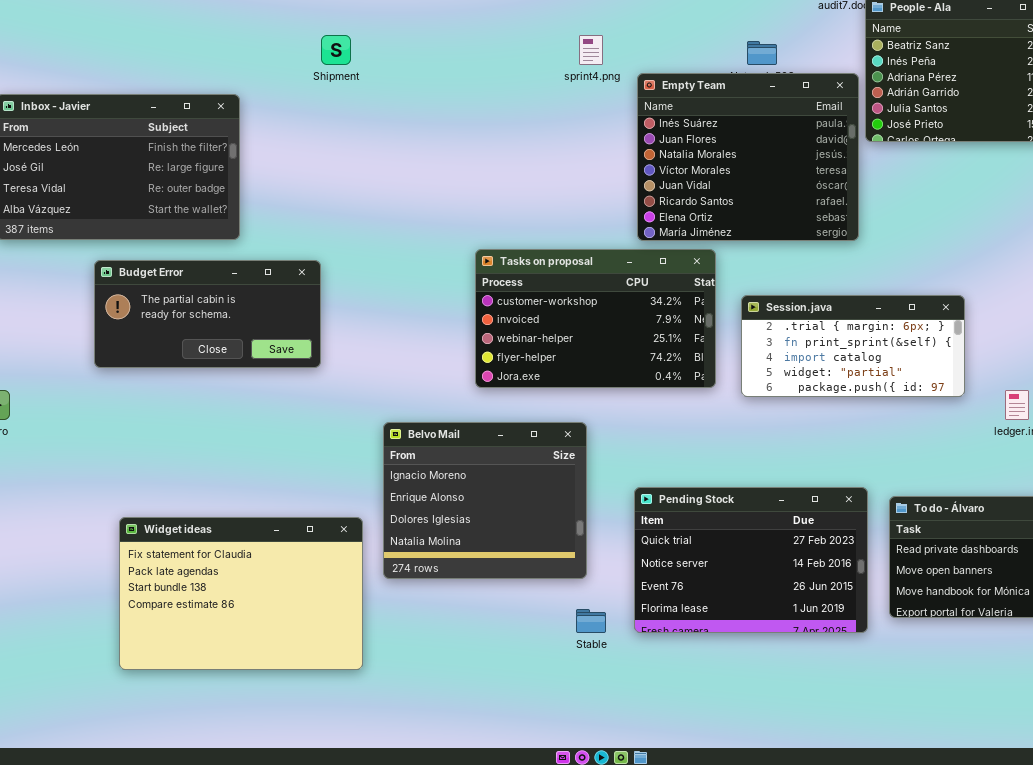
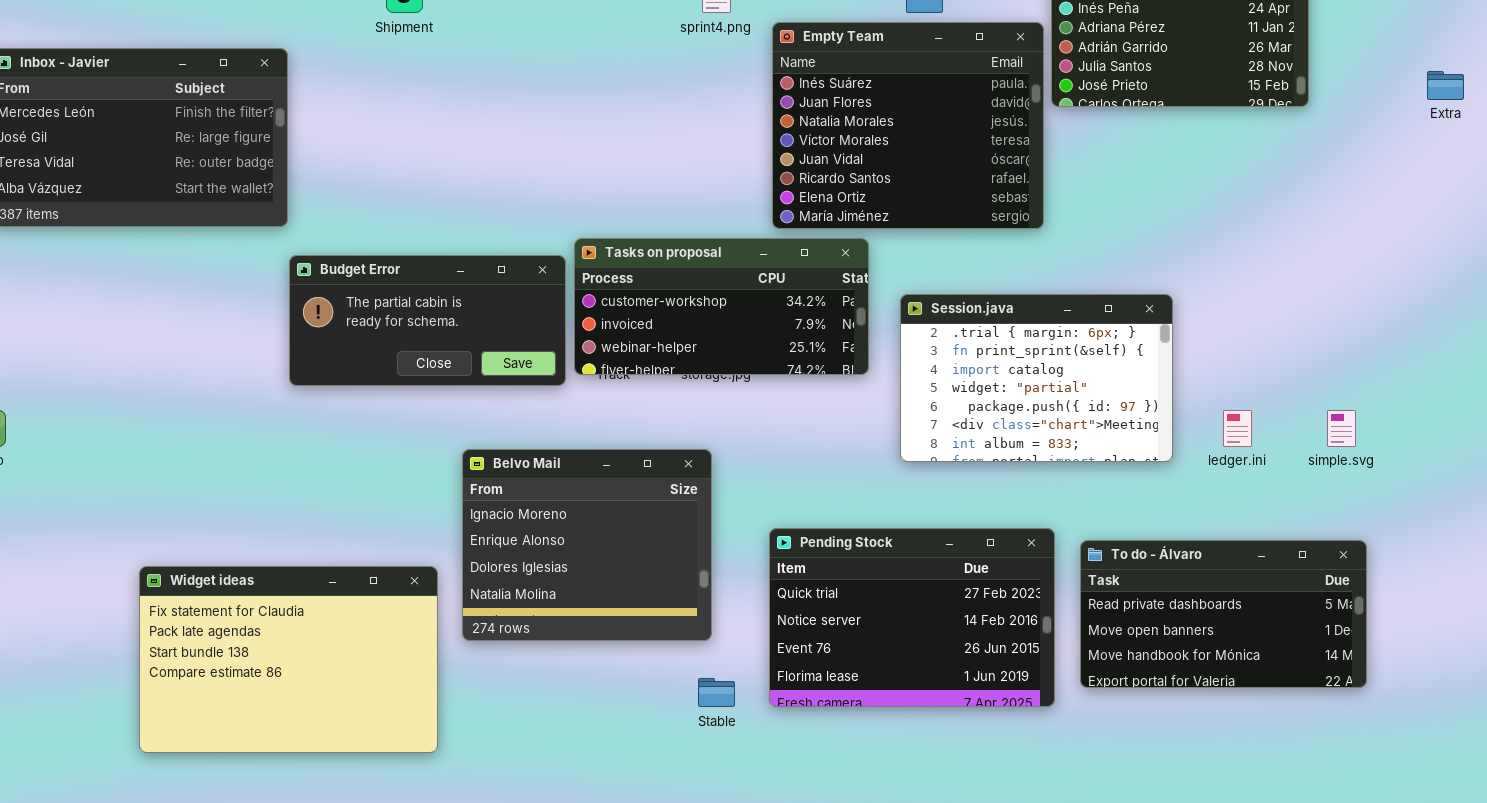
Tasks on proposal: [475,249,716,388] -> [574,238,869,375], resized
Budget Error: [94,260,321,368] -> [289,255,566,386], moved
Session.java: [741,295,965,397] -> [900,294,1173,462], resized

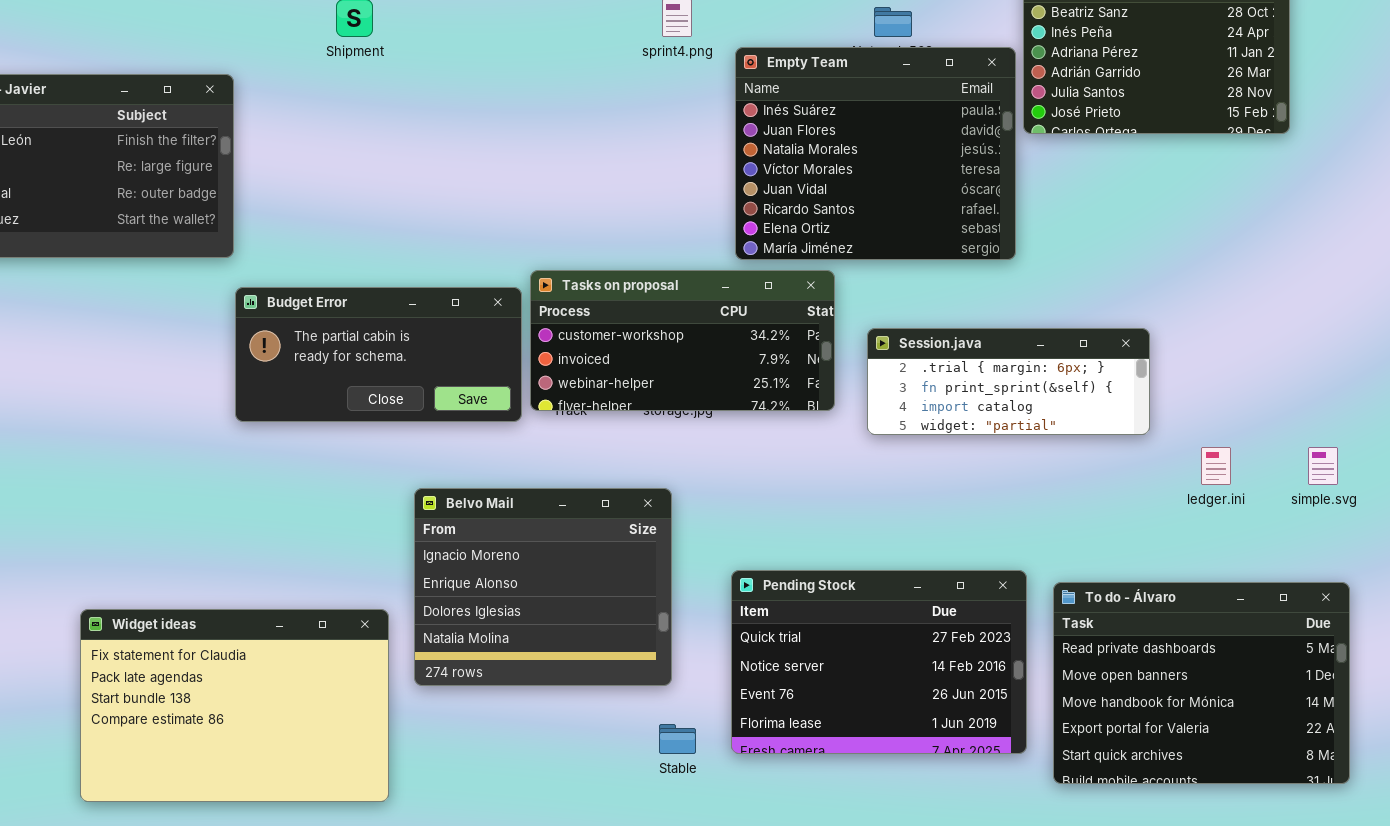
Session.java: [900,294,1173,462] -> [867,328,1150,435], resized
To do - Álvaro: [1080,540,1367,688] -> [1053,582,1350,784], resized

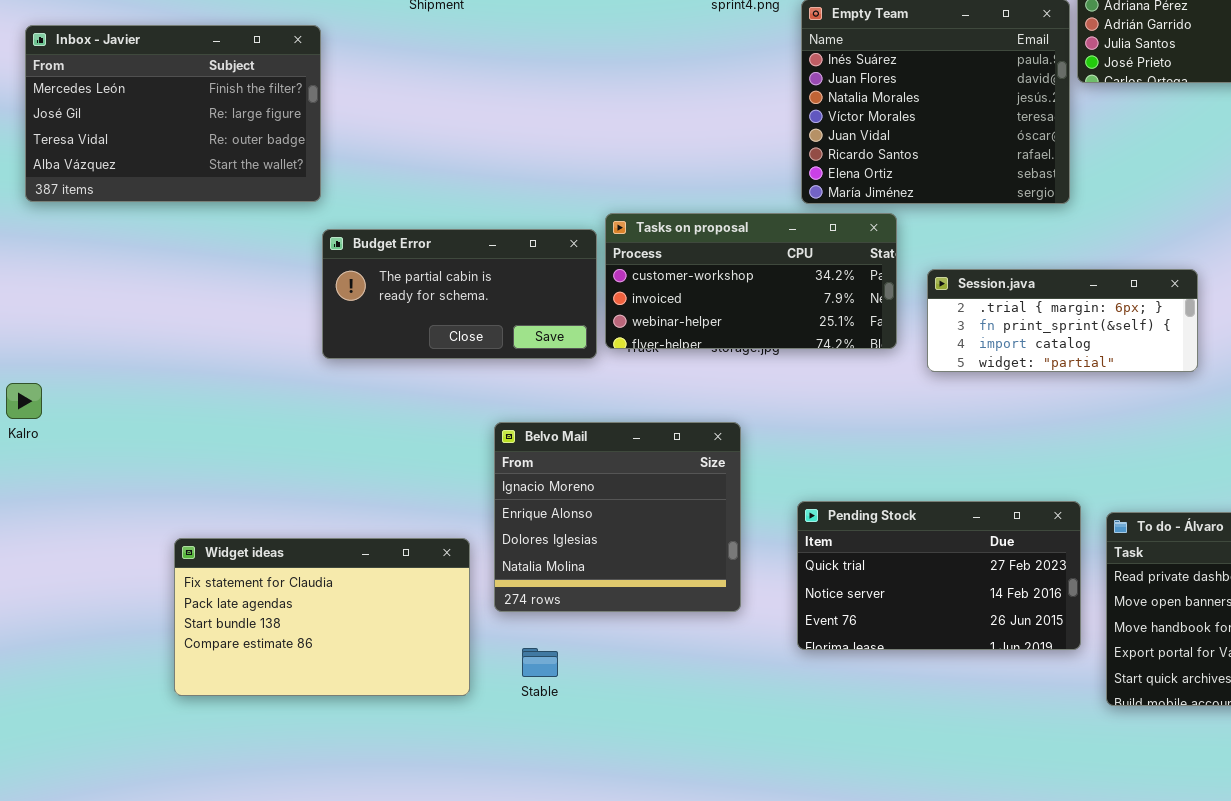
Pending Stock: [731,570,1027,754] -> [797,501,1081,650], resized
Widget ideas: [80,609,389,802] -> [174,538,470,696], resized
Stable: [659,724,696,754] -> [522,648,558,677], moved

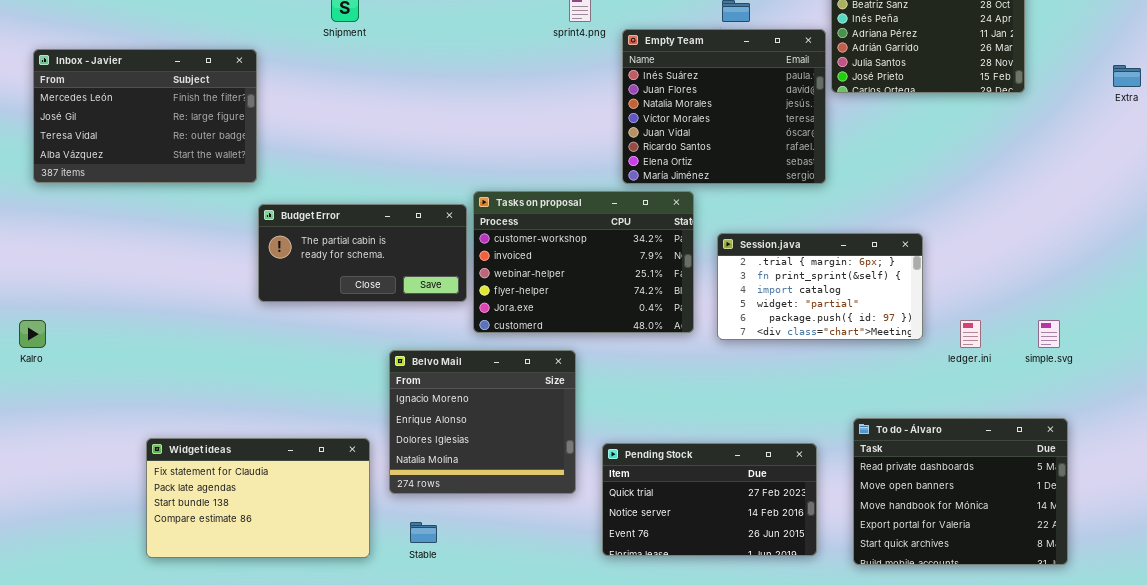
Tasks on proposal: [605,213,897,349] -> [473,191,694,333], resized
Session.java: [927,269,1198,372] -> [717,233,923,340], resized
Pending Stock: [797,501,1081,650] -> [602,443,817,556], moved

